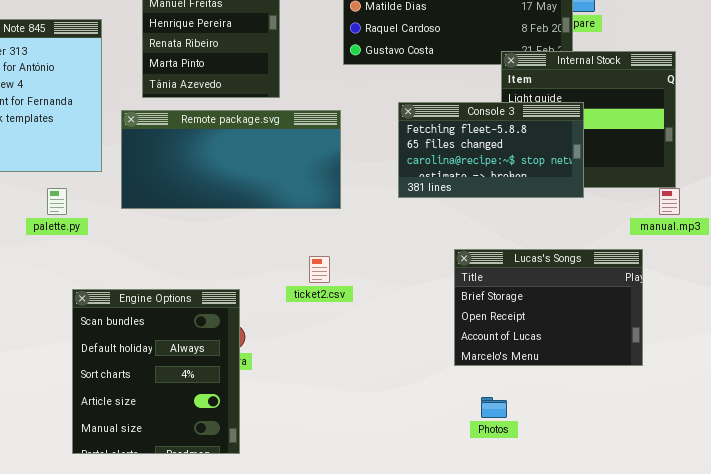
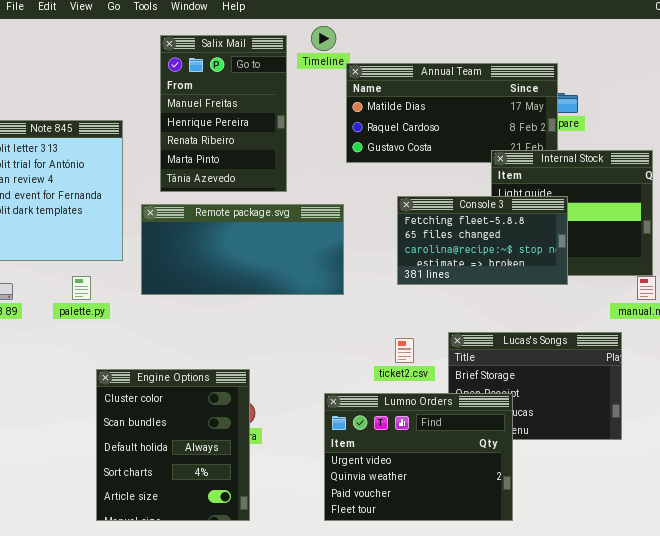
ticket2.csv: [309,256,330,283] -> [395,338,414,363], moved
Engine Options: [72,289,240,454] -> [96,369,250,521], scrolled up 1 row
Lumno Orders: none -> [324,393,513,521], opened

